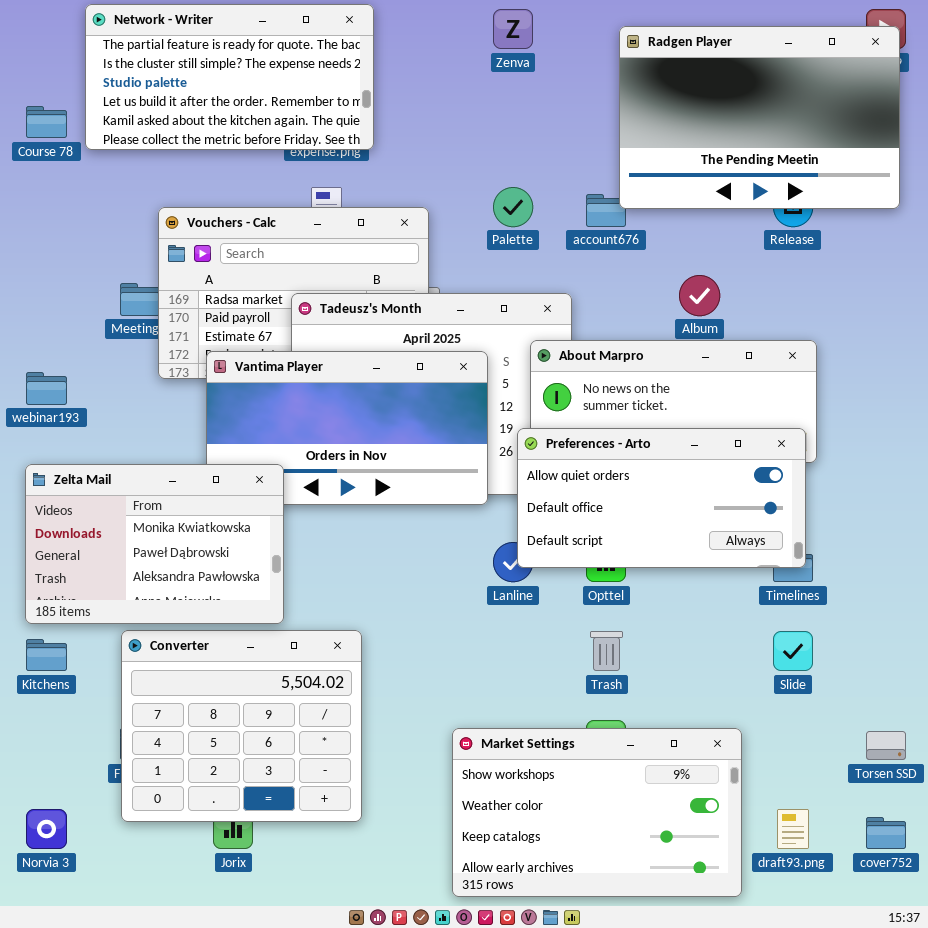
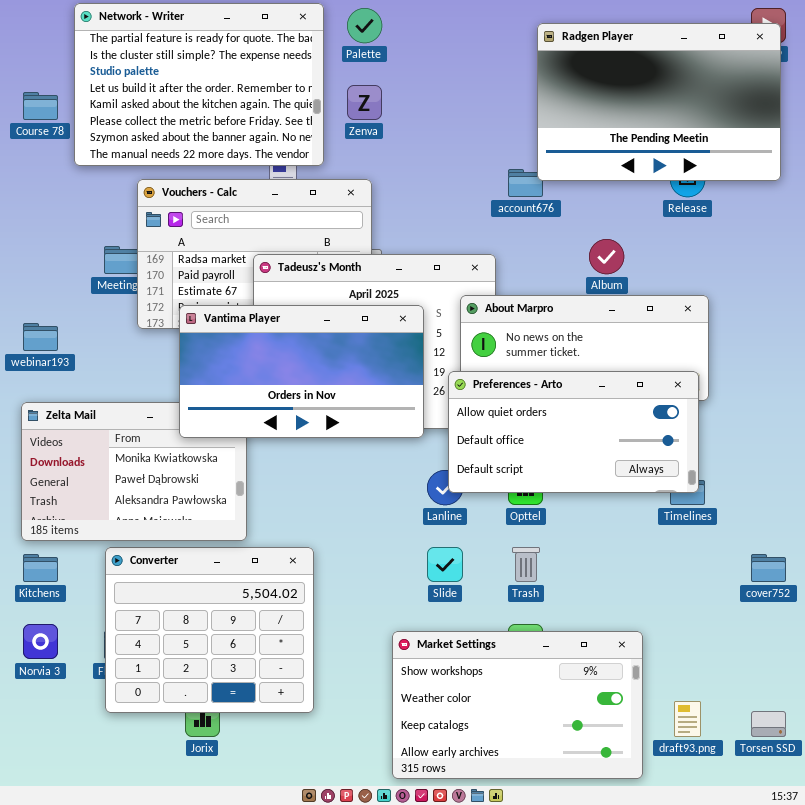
Network - Writer: [85,4,374,150] -> [74,3,324,166], resized
Zenva: [493,9,533,49] -> [347,85,382,120], moved
Palette: [493,187,533,227] -> [347,8,382,43], moved
Vantima Player: [206,351,488,505] -> [179,305,424,438], raised
Slide: [773,631,813,671] -> [427,547,463,582], moved
Torsen SSD: [866,731,906,760] -> [751,711,786,737], moved
Norvia 3: [26,809,67,849] -> [23,624,58,659], moved
cover752: [866,817,906,849] -> [751,554,786,582], moved

